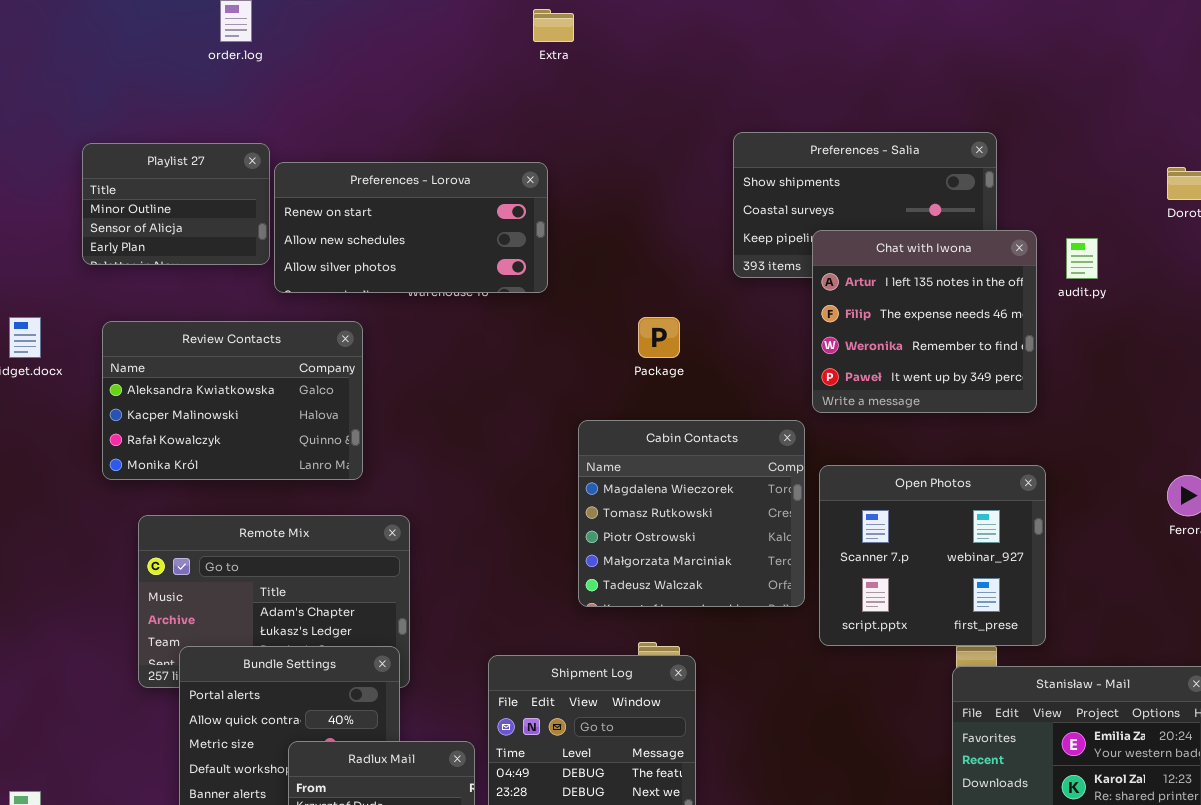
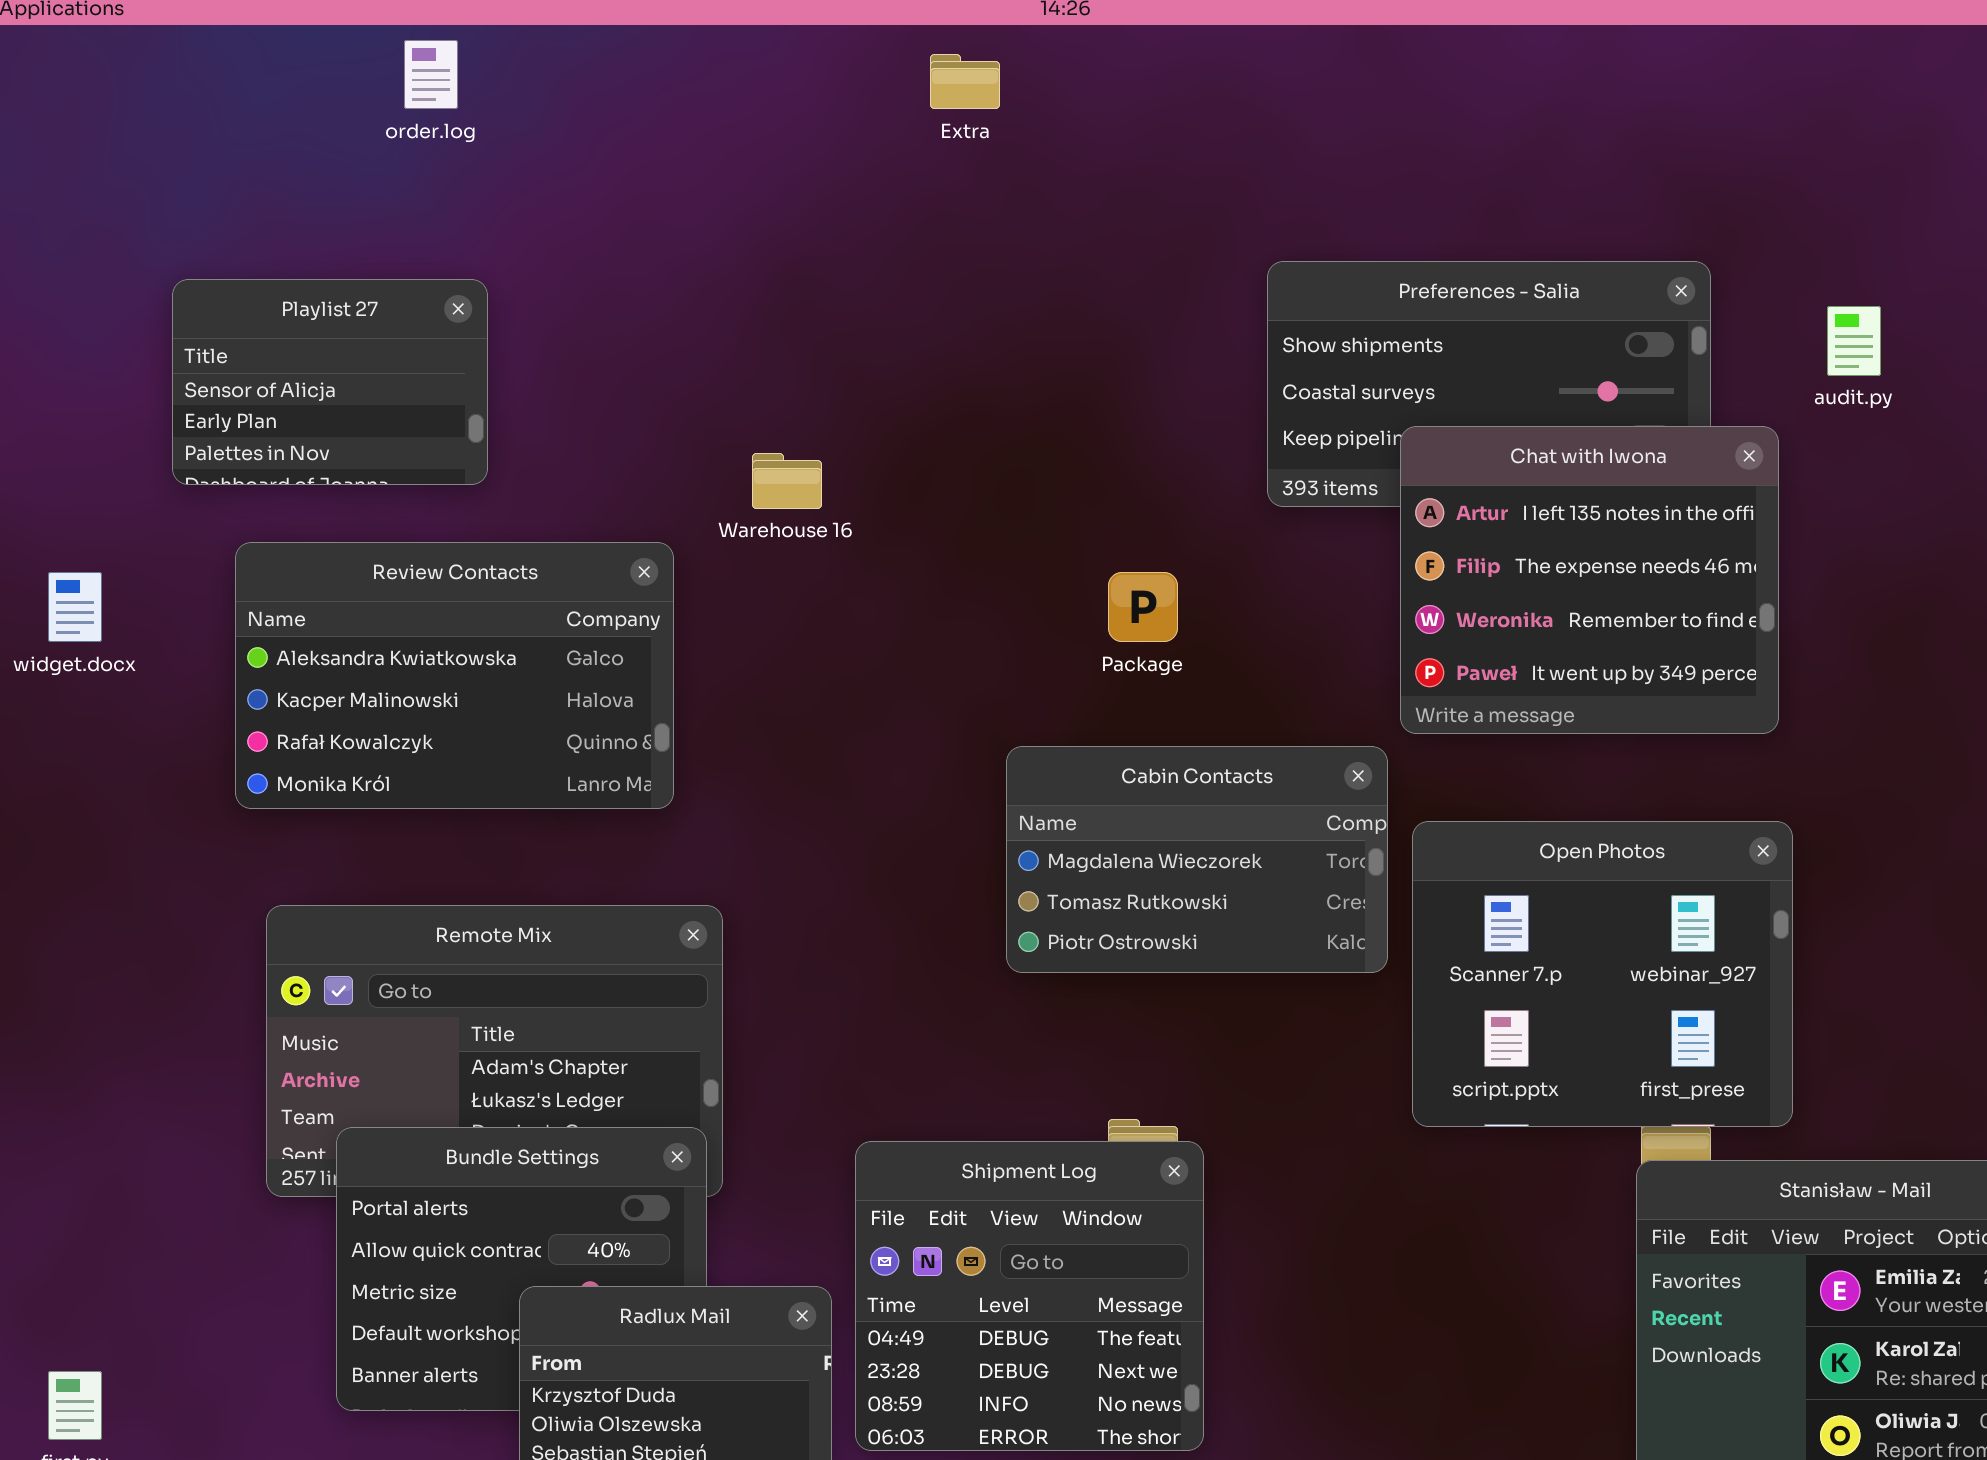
Playlist 27: [82,143,270,265] -> [172,279,488,485], scrolled down 1 row
Preferences - Lorova: [274,162,548,293] -> none, closed
audit.py: [1066,238,1098,279] -> [1827,306,1881,376], moved
Review Contacts: [102,321,363,480] -> [235,542,674,809], moved
Cabin Contacts: [578,420,805,607] -> [1006,746,1388,973], resized

